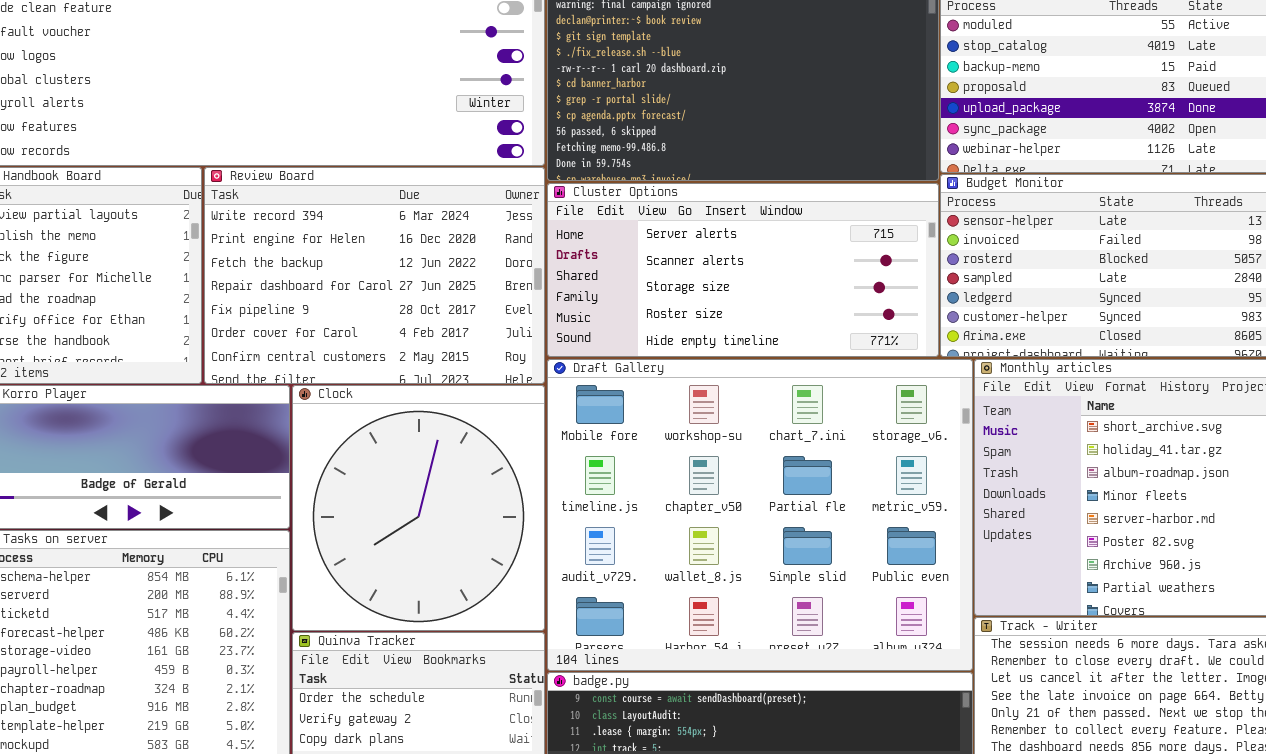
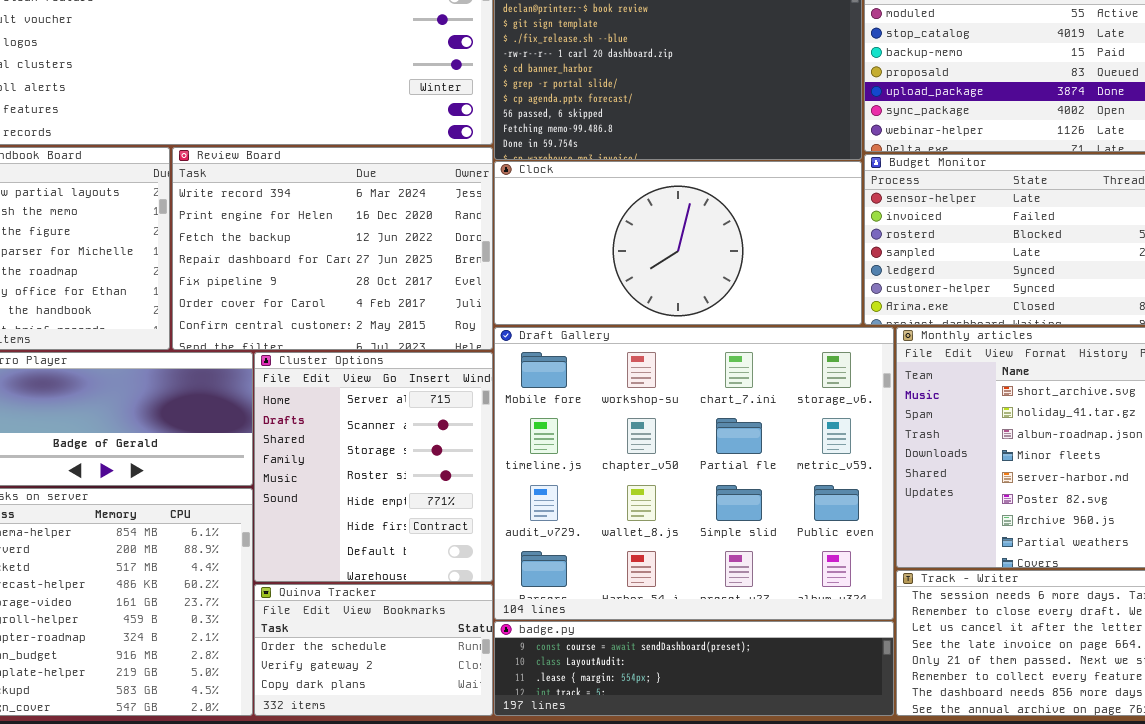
Cluster Options: [547,183,939,357] -> [254,352,493,582], moved, resized
Clock: [292,385,545,631] -> [494,161,862,325], moved, resized

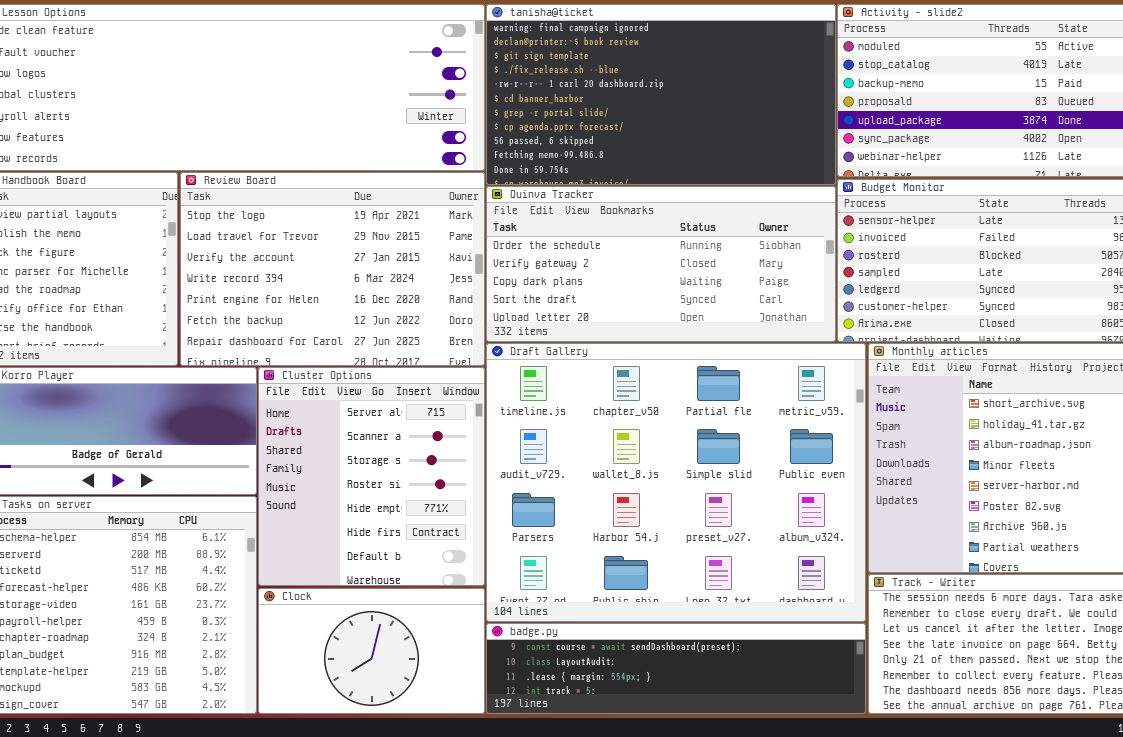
Review Board: [172,147,493,350] -> [180,172,485,366], scrolled up 3 rows
Clock: [494,161,862,325] -> [258,588,485,714], moved, resized
Draft Gallery: [494,327,894,620] -> [486,343,866,622], scrolled down 1 row
Quinva Tracker: [254,584,493,716] -> [486,186,836,342], moved, resized

